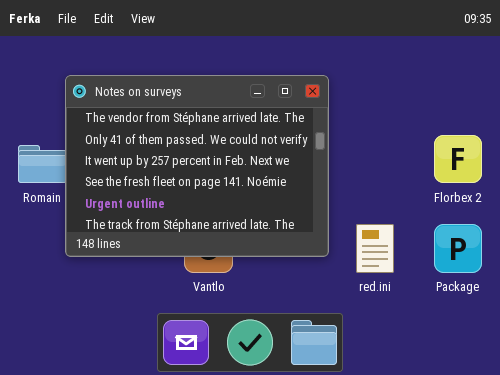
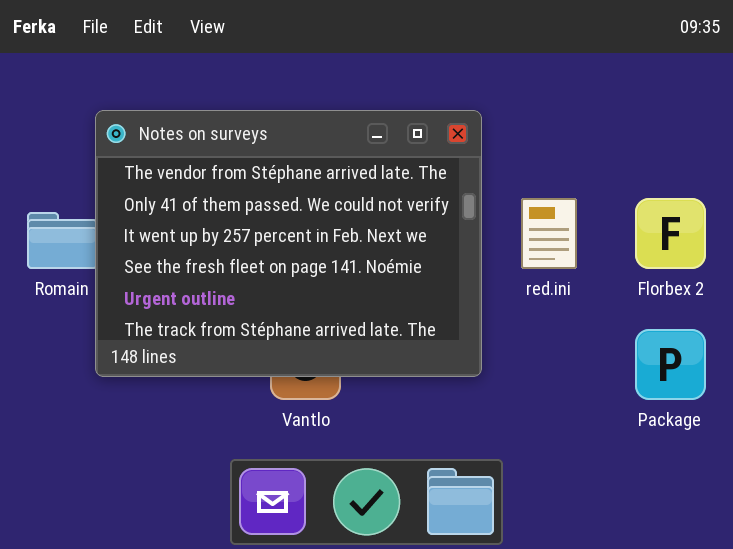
red.ini: [356,224,394,273] -> [521,198,577,269], moved

